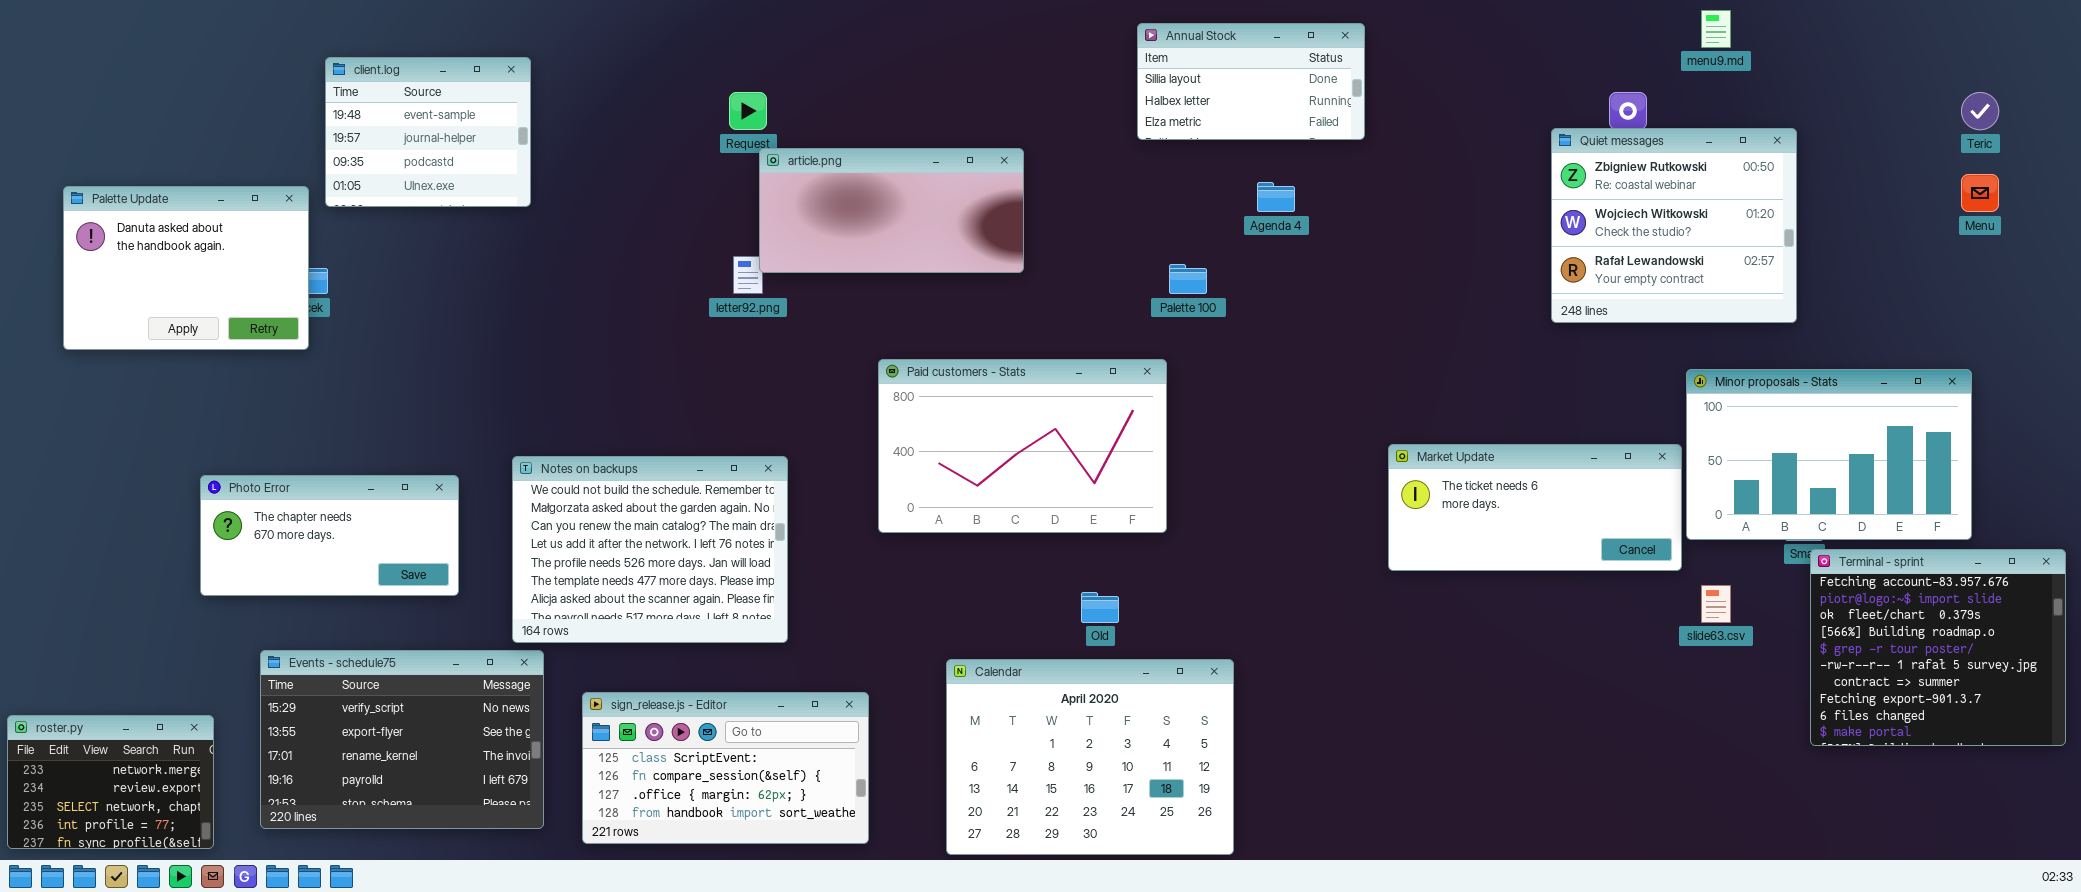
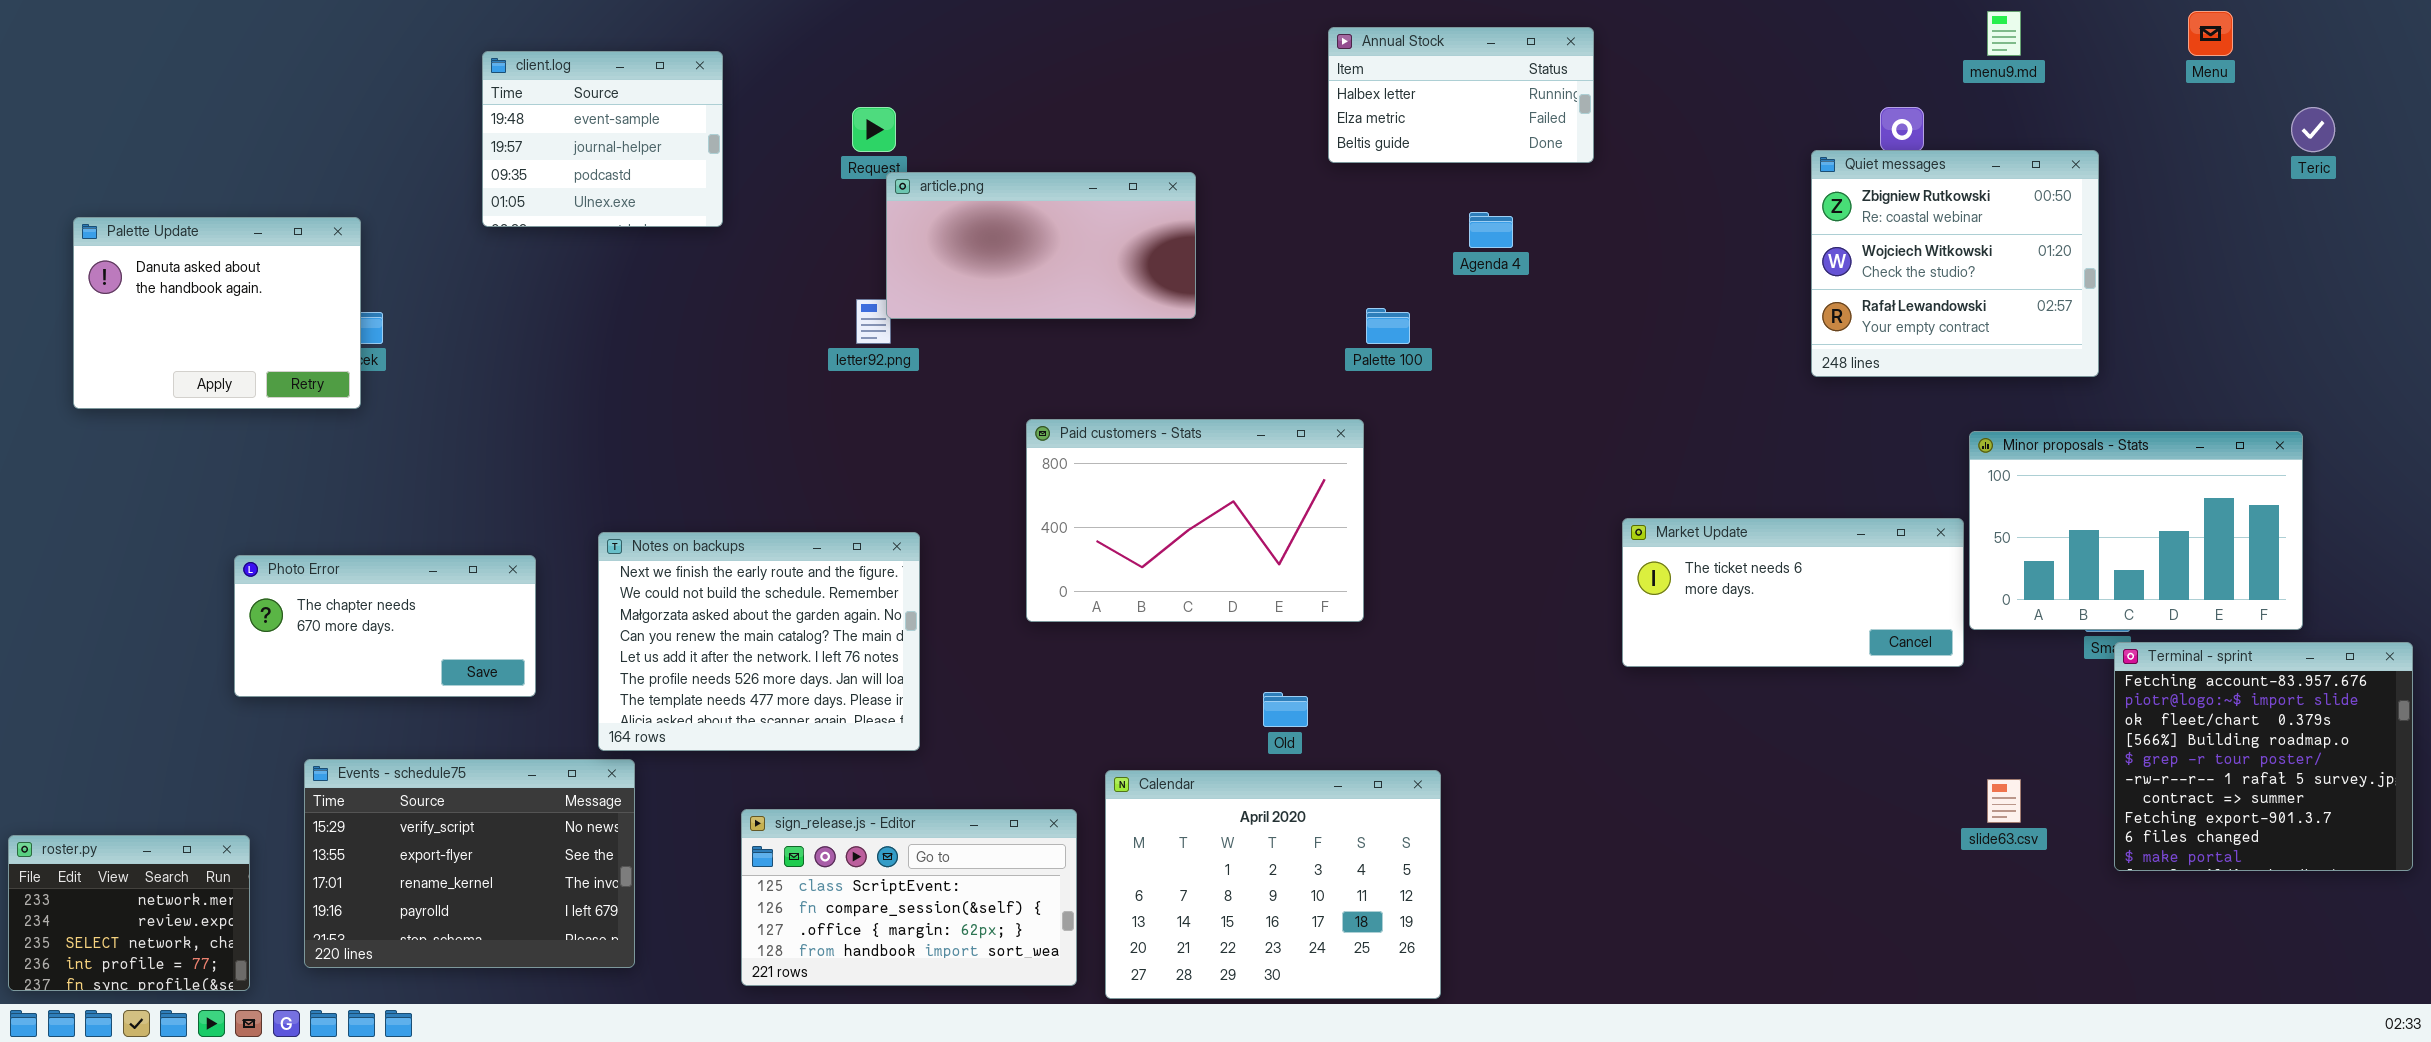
Annual Stock: [1137,23,1365,140] -> [1328,27,1594,163], scrolled down 1 row
client.log: [325,57,531,207] -> [482,51,723,227], moved
Menu: [1961,174,1999,212] -> [2188,11,2233,56], moved
Notes on backups: [512,456,788,643] -> [598,532,920,751], scrolled up 1 row
slide63.csv: [1701,585,1731,623] -> [1987,779,2021,823], moved
sign_release.js - Editor: [582,692,869,844] -> [741,809,1077,986], moved

